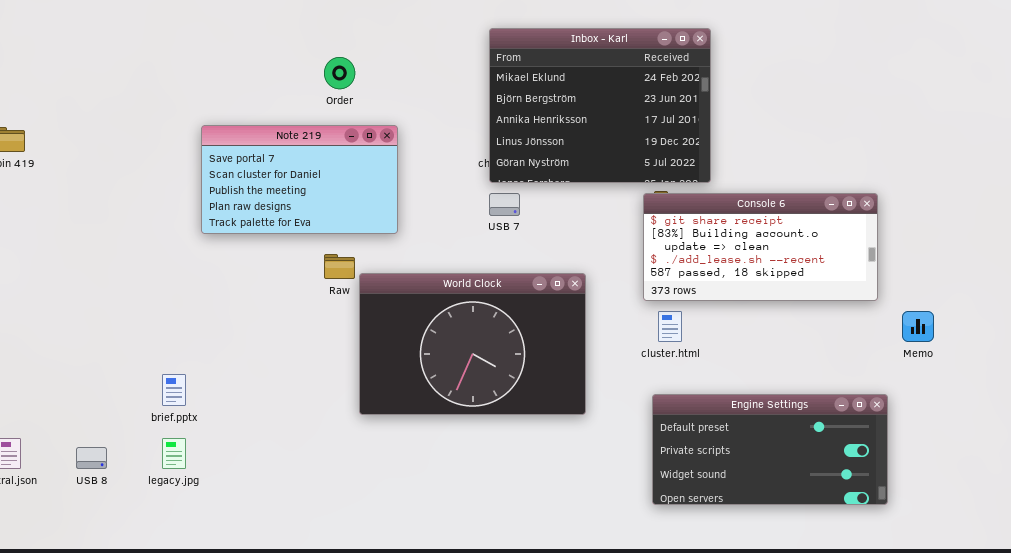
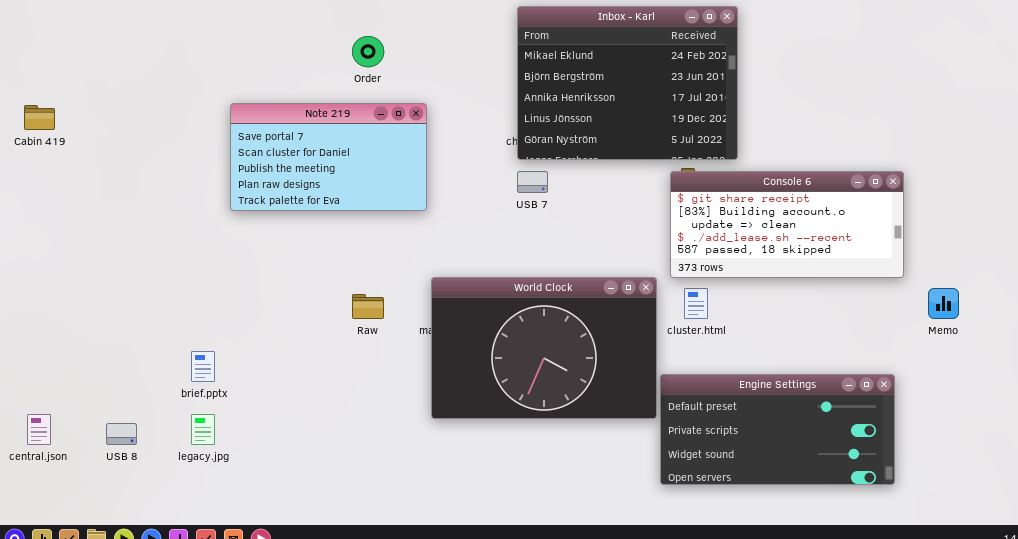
Raw: [324,254,355,279] -> [352,294,384,319], moved
World Clock: [359,273,586,415] -> [431,277,657,419], moved
Engine Settings: [652,394,888,505] -> [660,374,895,485], moved

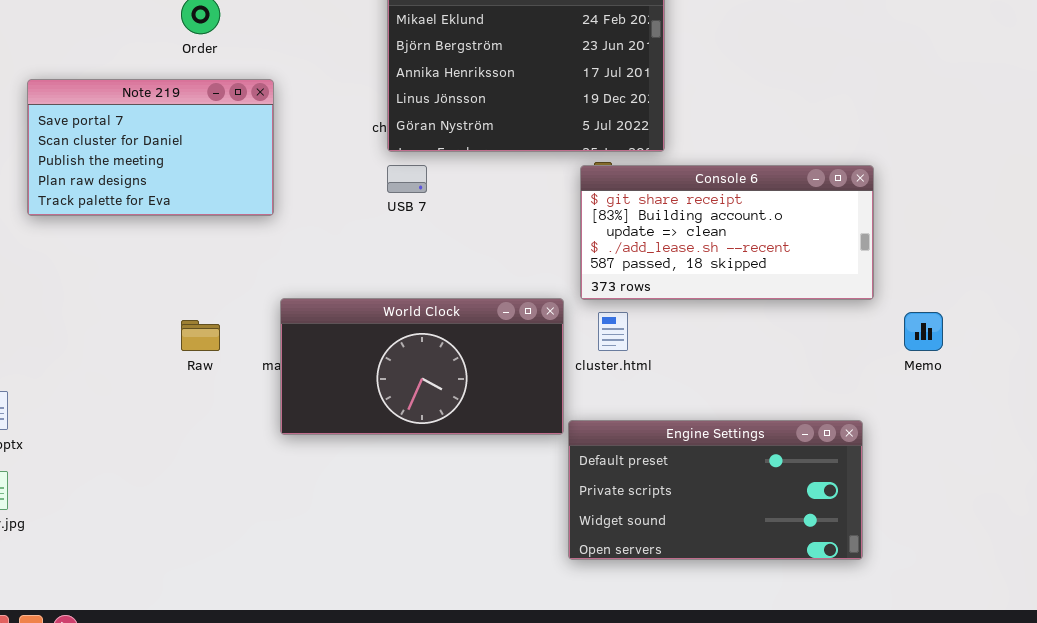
World Clock: [431,277,657,419] -> [280,298,564,435], resized

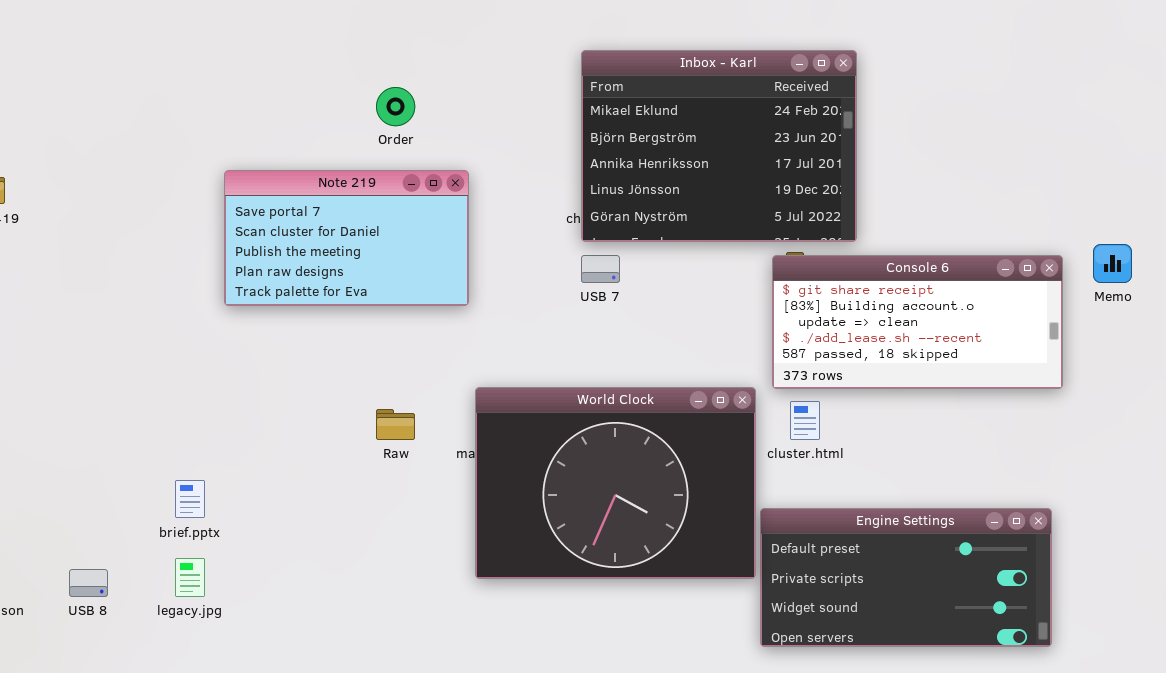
World Clock: [280,298,564,435] -> [475,387,756,579], resized
Memo: [904,312,943,351] -> [1093,244,1132,283], moved

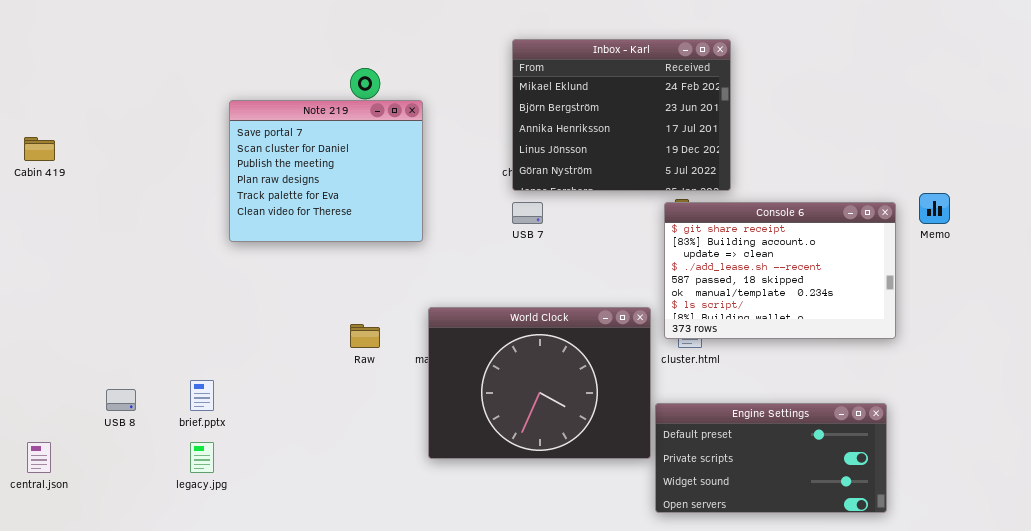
Note 219: [224,170,469,306] -> [229,100,423,242], resized
Console 6: [772,255,1063,389] -> [664,202,896,339], resized
USB 8: [69,569,108,597] -> [106,389,136,411], moved

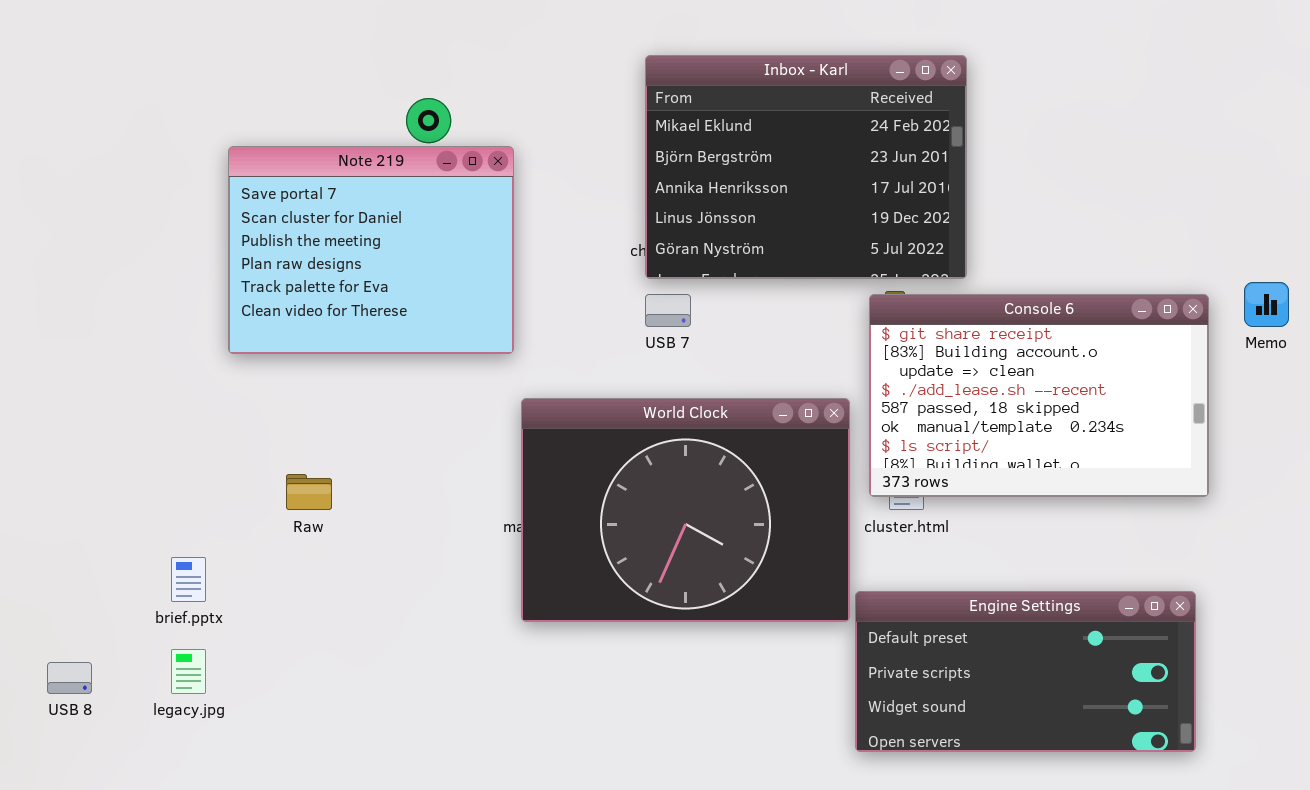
World Clock: [428,307,651,459] -> [521,398,850,622], moved
Raw: [350,324,380,348] -> [286,474,332,510], moved
USB 8: [106,389,136,411] -> [47,662,92,694], moved

